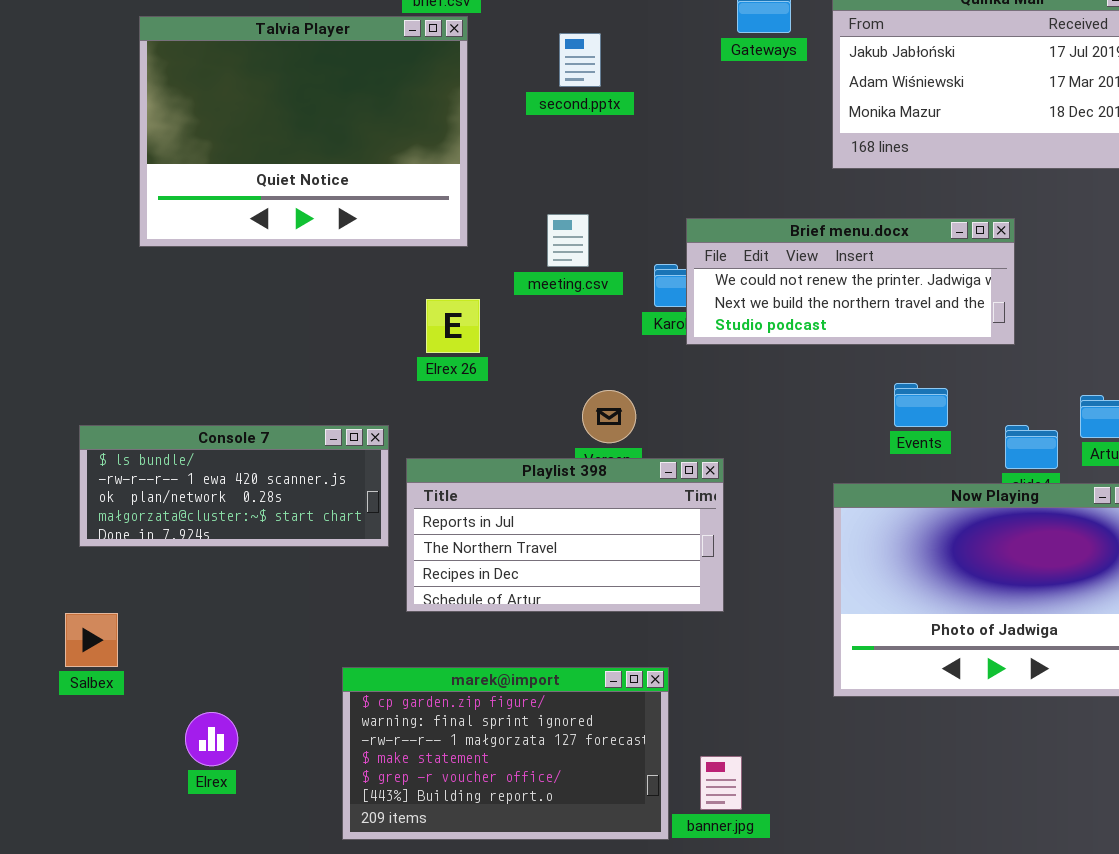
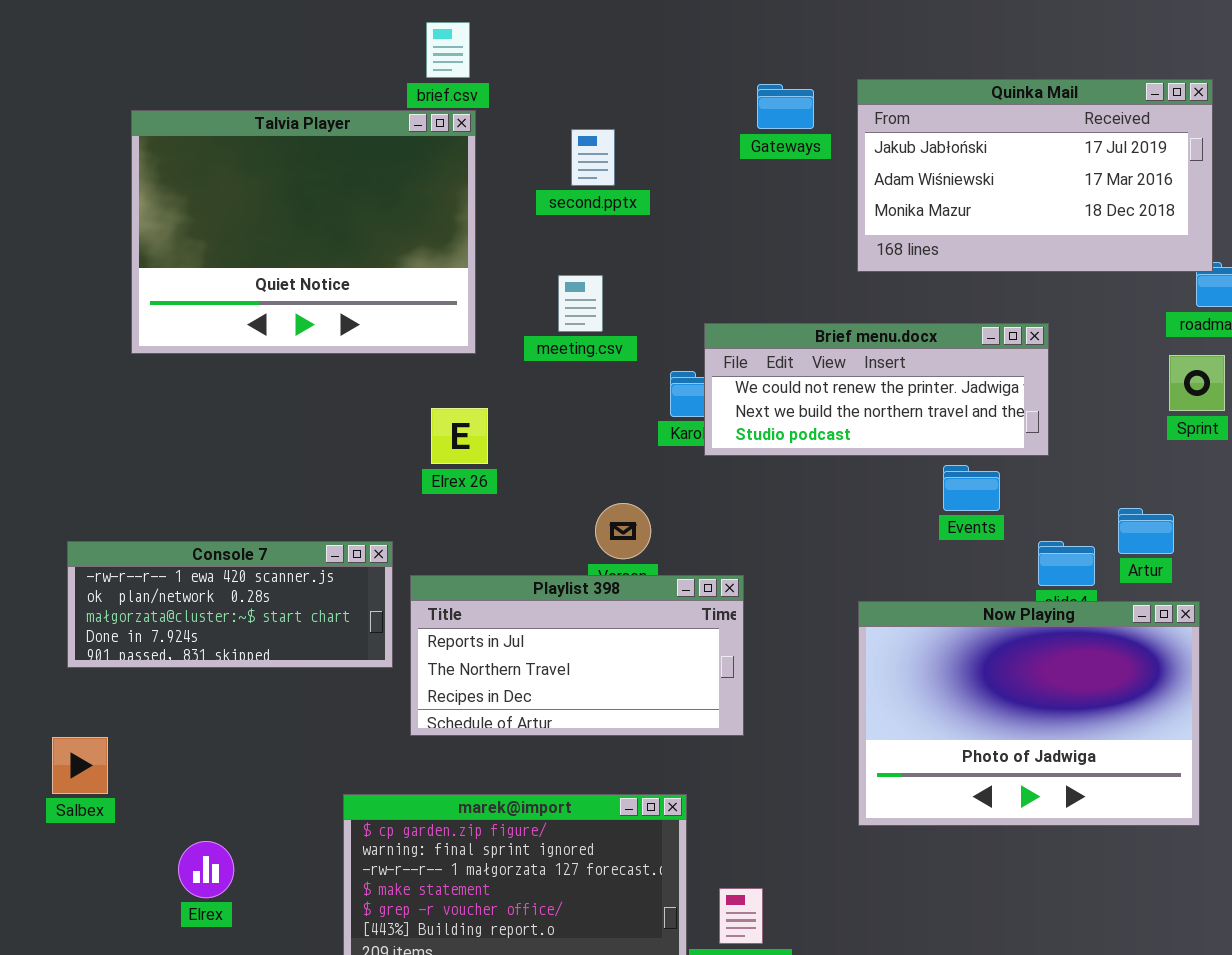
meeting.csv: [547,214,589,267] -> [558,275,603,332], moved
Events: [894,383,948,427] -> [943,465,1000,511], moved
Console 7: [79,425,389,547] -> [67,541,393,668], scrolled down 1 row

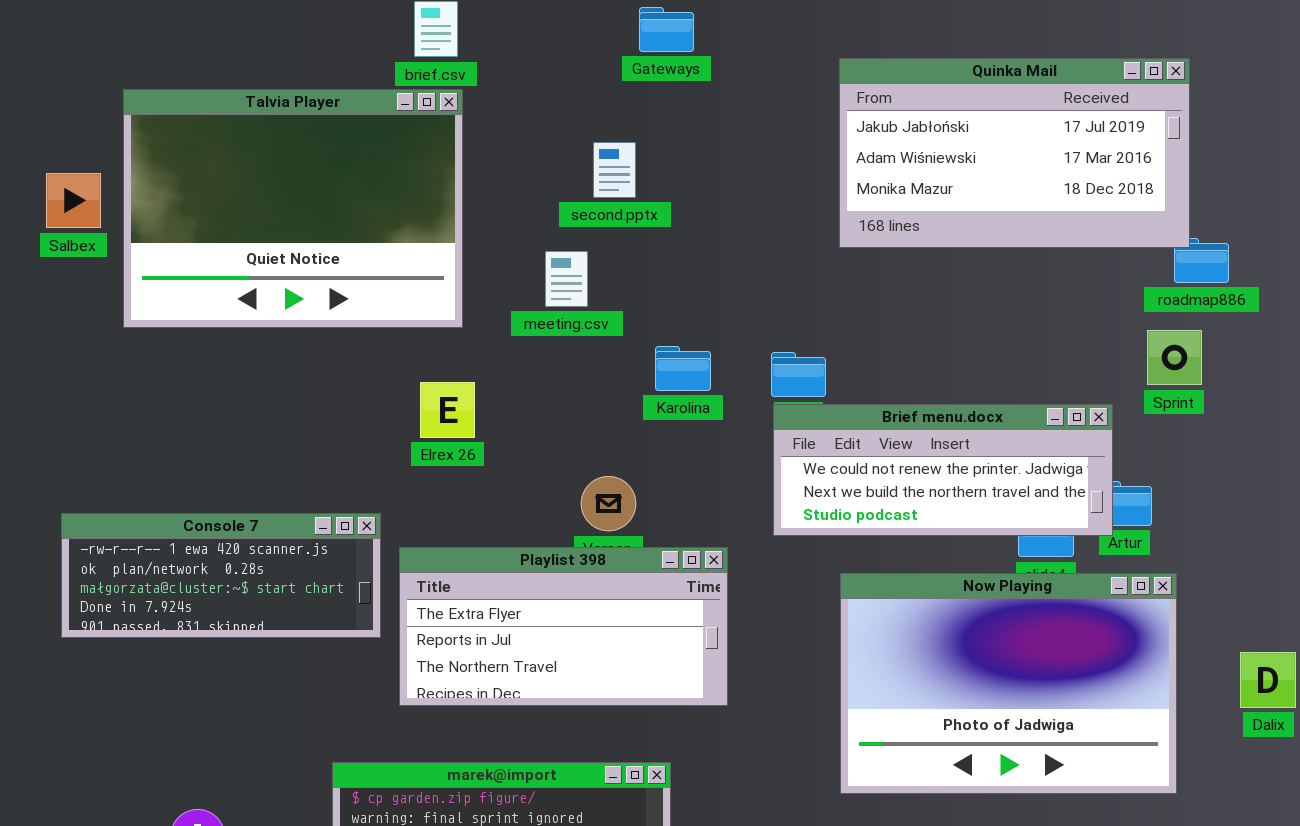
Gateways: [757,84,814,129] -> [639,7,694,52], moved
second.pptx: [571,129,615,186] -> [593,142,636,198], moved
Brief menu.docx: [704,323,1049,456] -> [773,404,1113,536], moved
Playlist 398: [410,575,744,736] -> [399,547,728,706], scrolled up 1 row
Salbex: [52,737,108,794] -> [46,173,101,228], moved

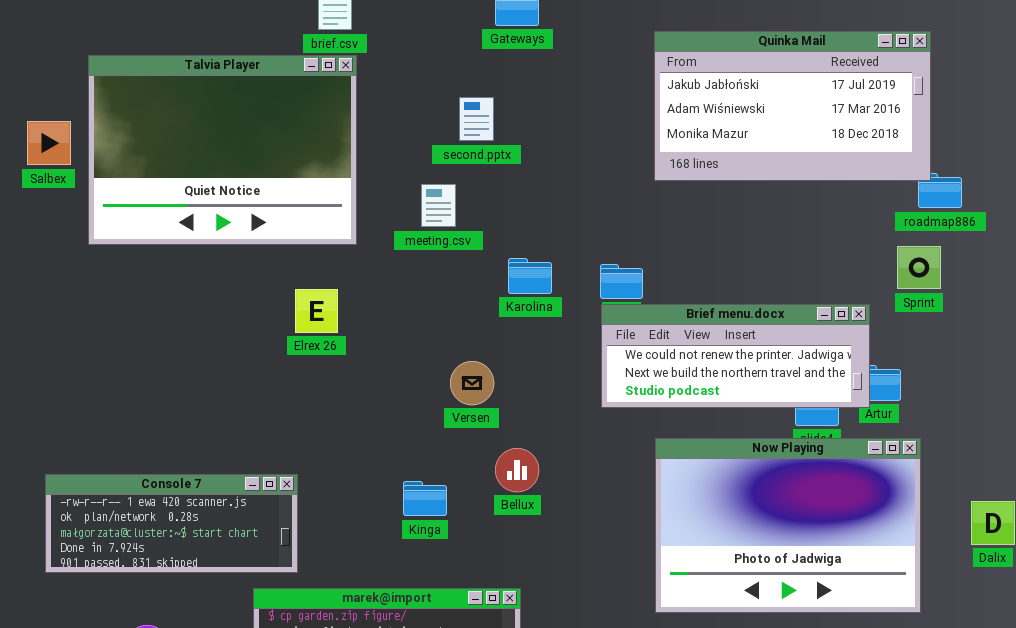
Elrex 26: [420,382,475,438] -> [295,289,338,333], moved
Console 7: [61,513,381,638] -> [45,474,298,573], moved
Playlist 398: [399,547,728,706] -> none, closed

